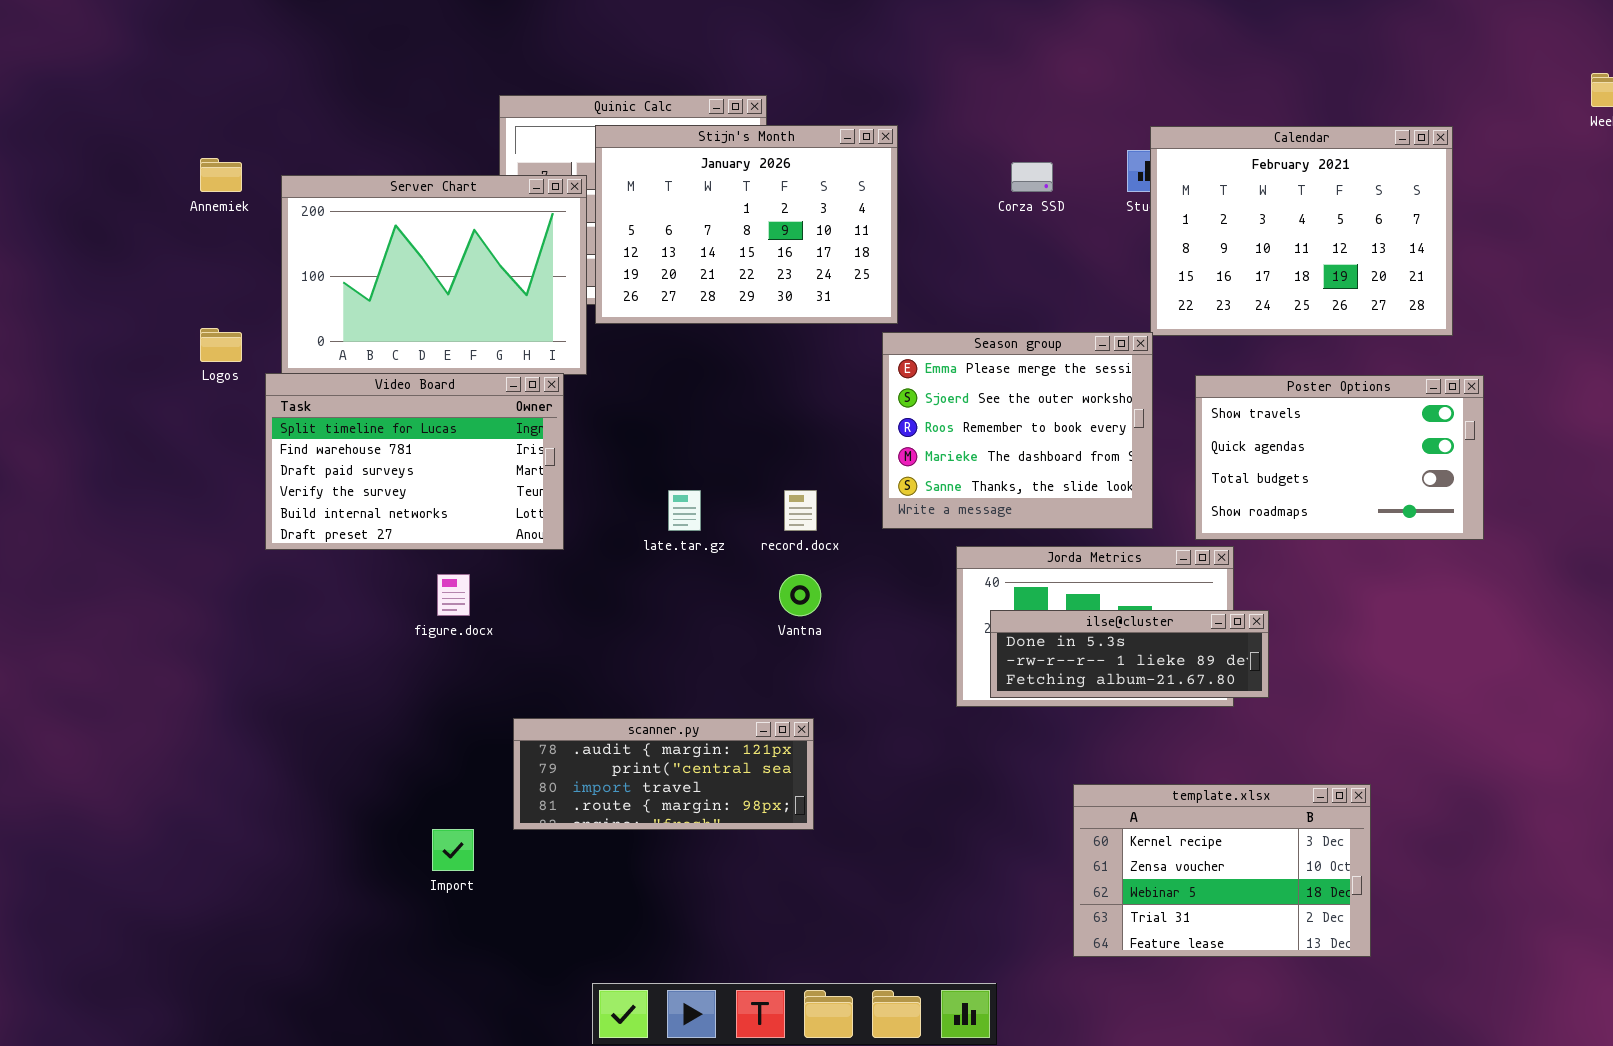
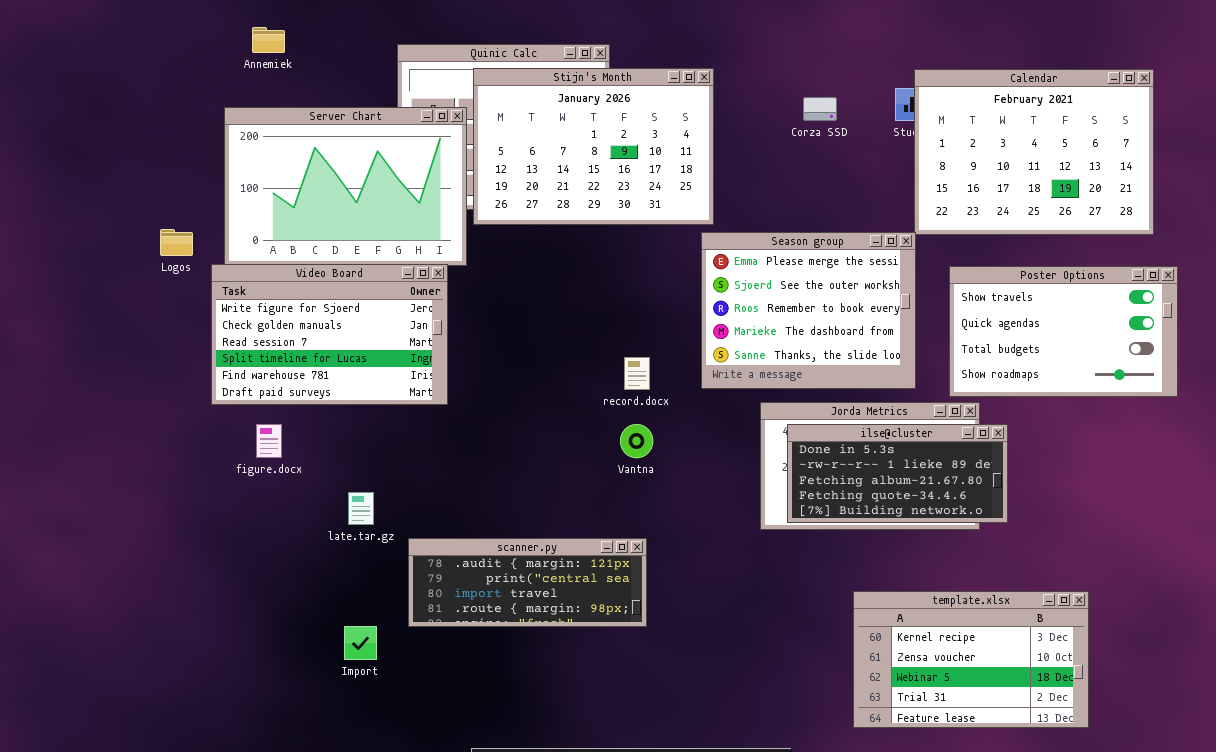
Annemiek: [200,158,242,192] -> [252,27,285,53], moved
Video Board: [265,373,564,550] -> [211,264,448,405], scrolled up 3 rows
late.tar.gz: [668,490,701,531] -> [348,492,374,525], moved
figure.docx: [437,574,470,616] -> [256,424,282,458], moved
ilse@cluster: [990,610,1269,698] -> [787,424,1008,523], resized

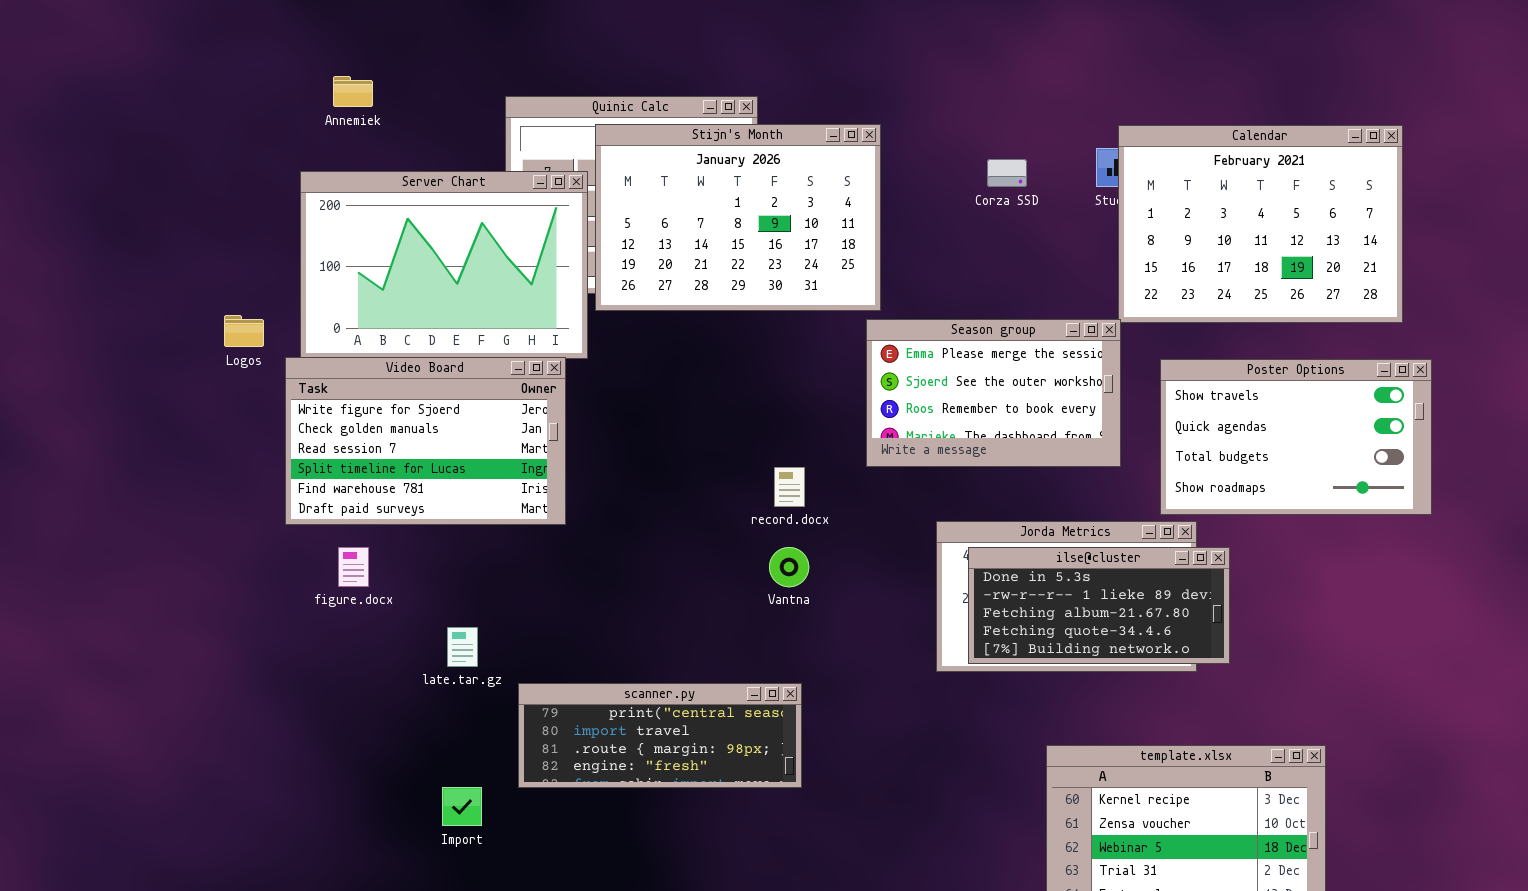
Season group: [701,232,916,389] -> [866,319,1121,467], resized
scanner.py: [408,538,647,627] -> [518,683,802,788], scrolled down 1 row

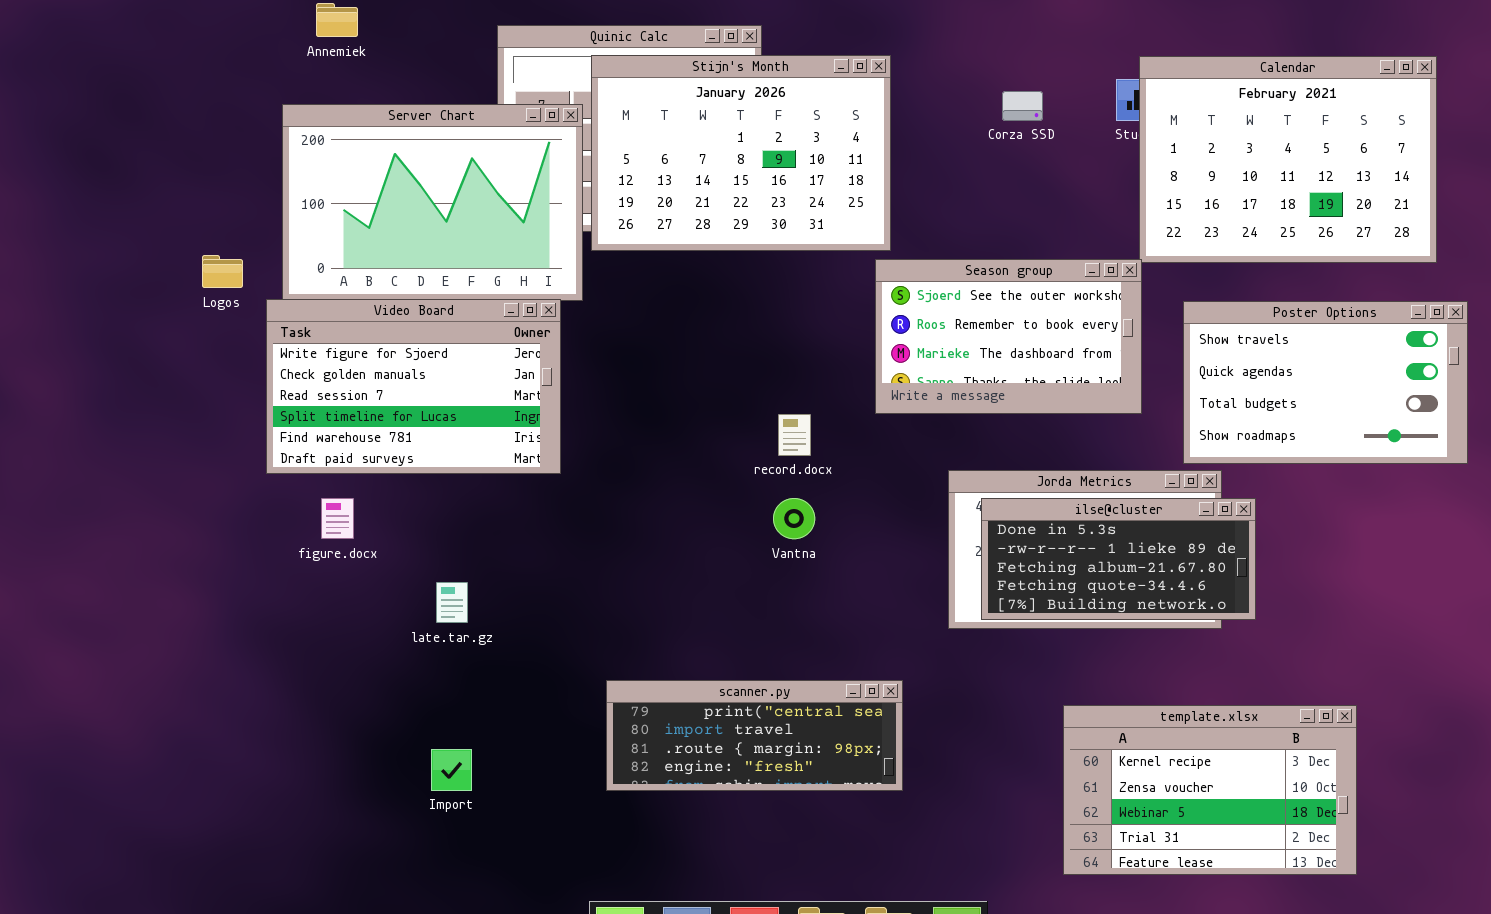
Season group: [866,319,1121,467] -> [875,259,1142,414], scrolled down 1 row
scanner.py: [518,683,802,788] -> [606,680,903,791], moved

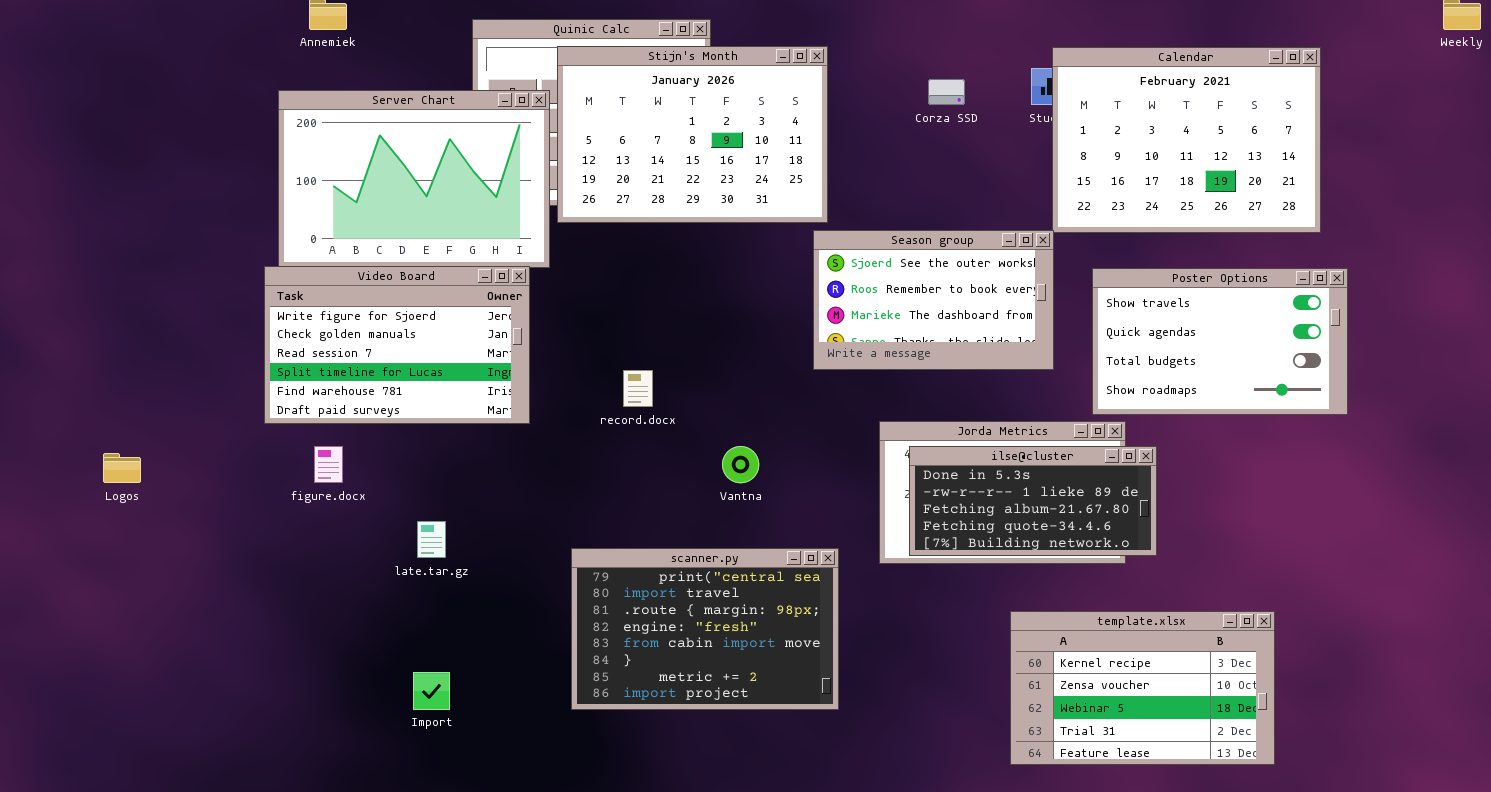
Logos: [202,255,243,288] -> [103,453,141,483], moved
record.docx: [778,414,811,456] -> [623,370,653,407], moved
scanner.py: [606,680,903,791] -> [571,548,839,710], resized
template.xlsx: [1063,705,1357,875] -> [1010,611,1275,765], moved

